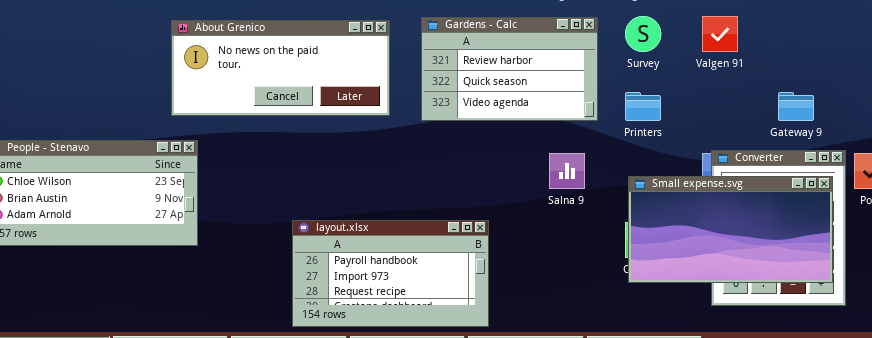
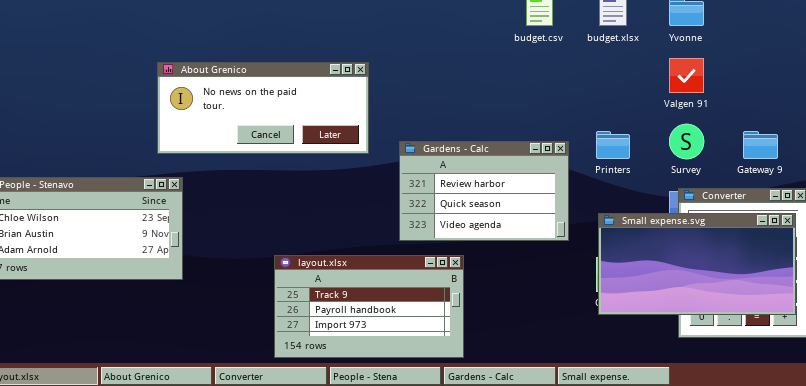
Survey: [625,16,661,52] -> [669,124,704,159], moved
Gardens - Calc: [421,17,598,121] -> [399,141,569,241], moved
layout.xlsx: [292,220,489,327] -> [274,255,464,358], scrolled up 1 row

